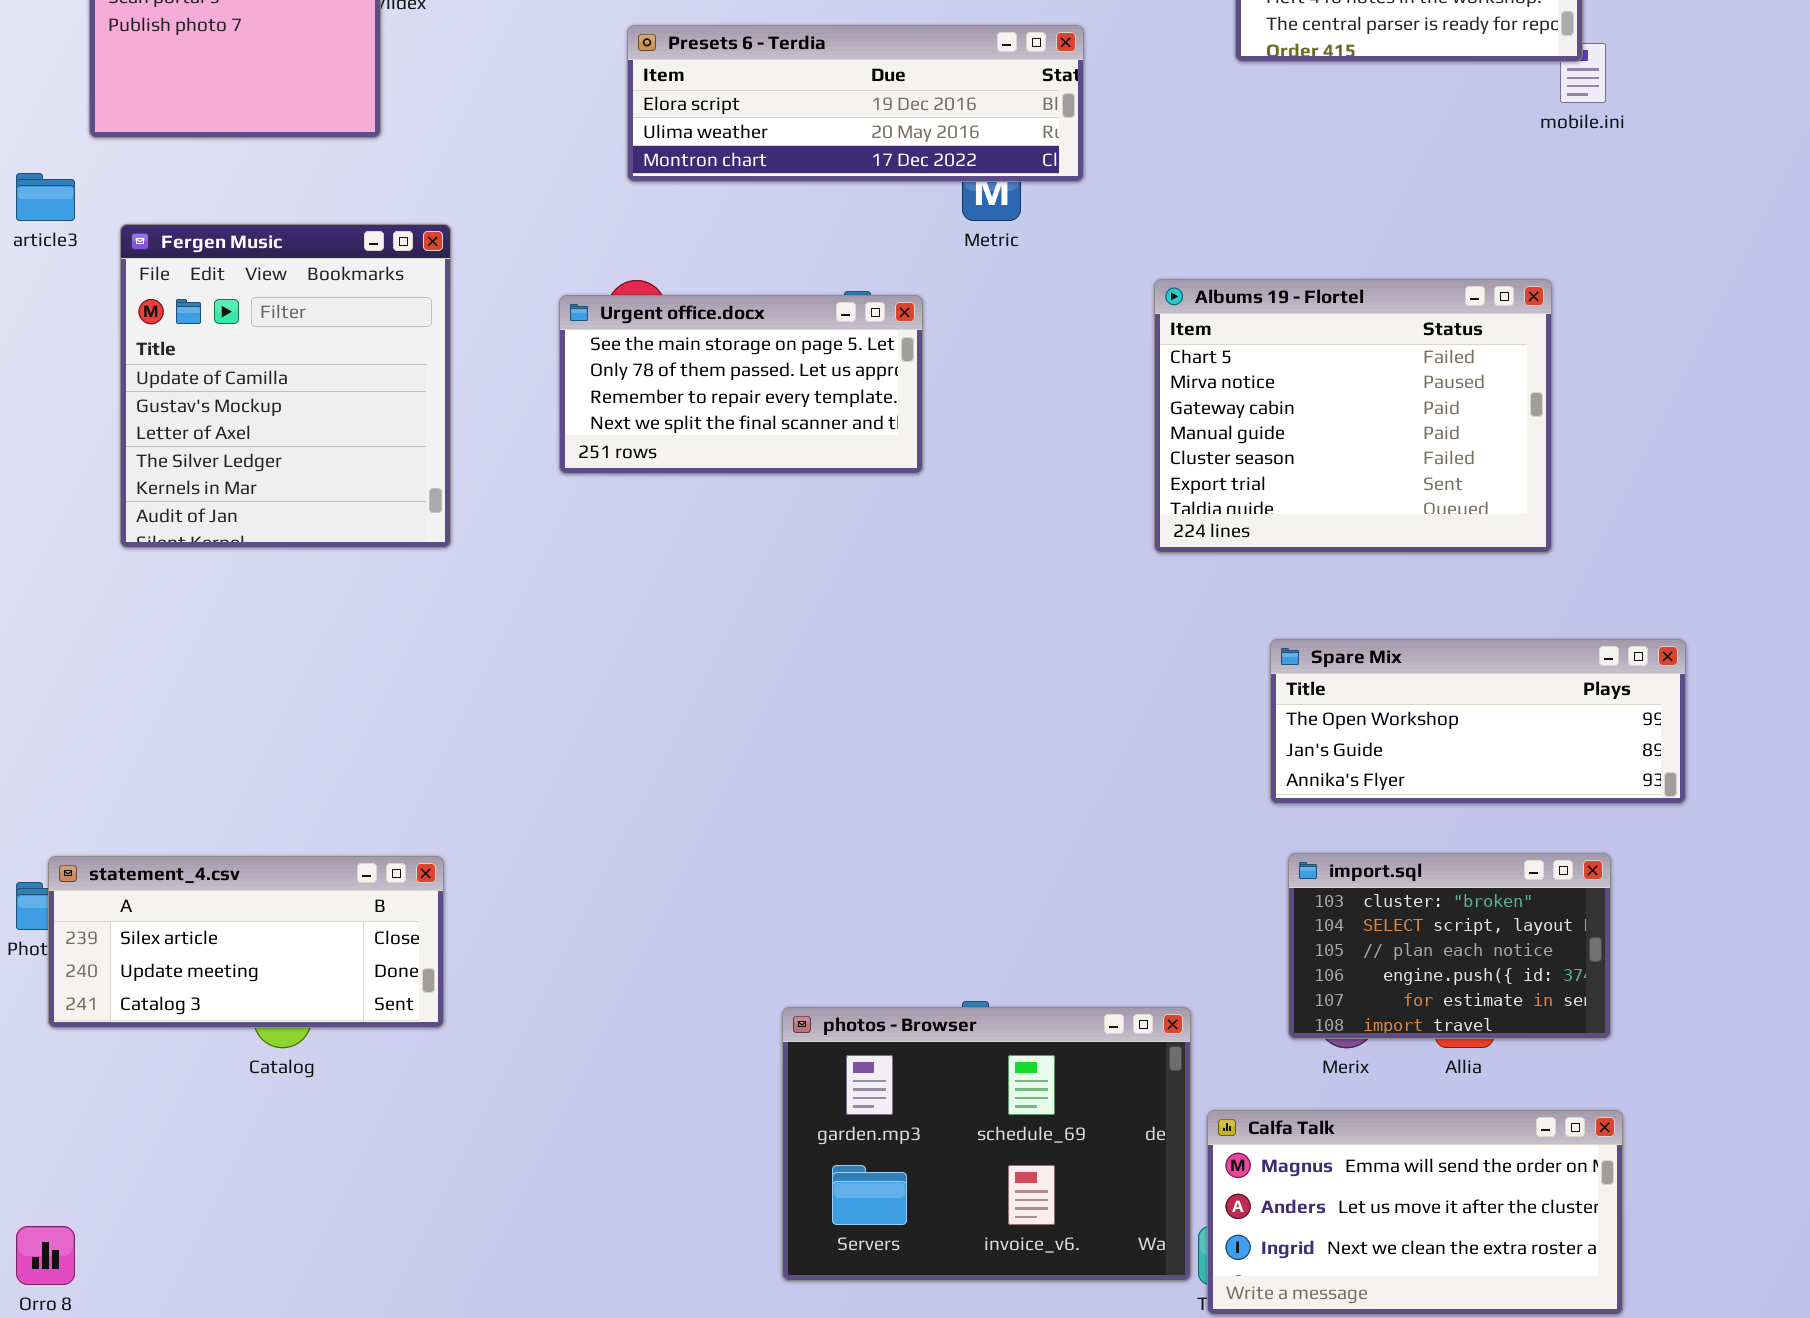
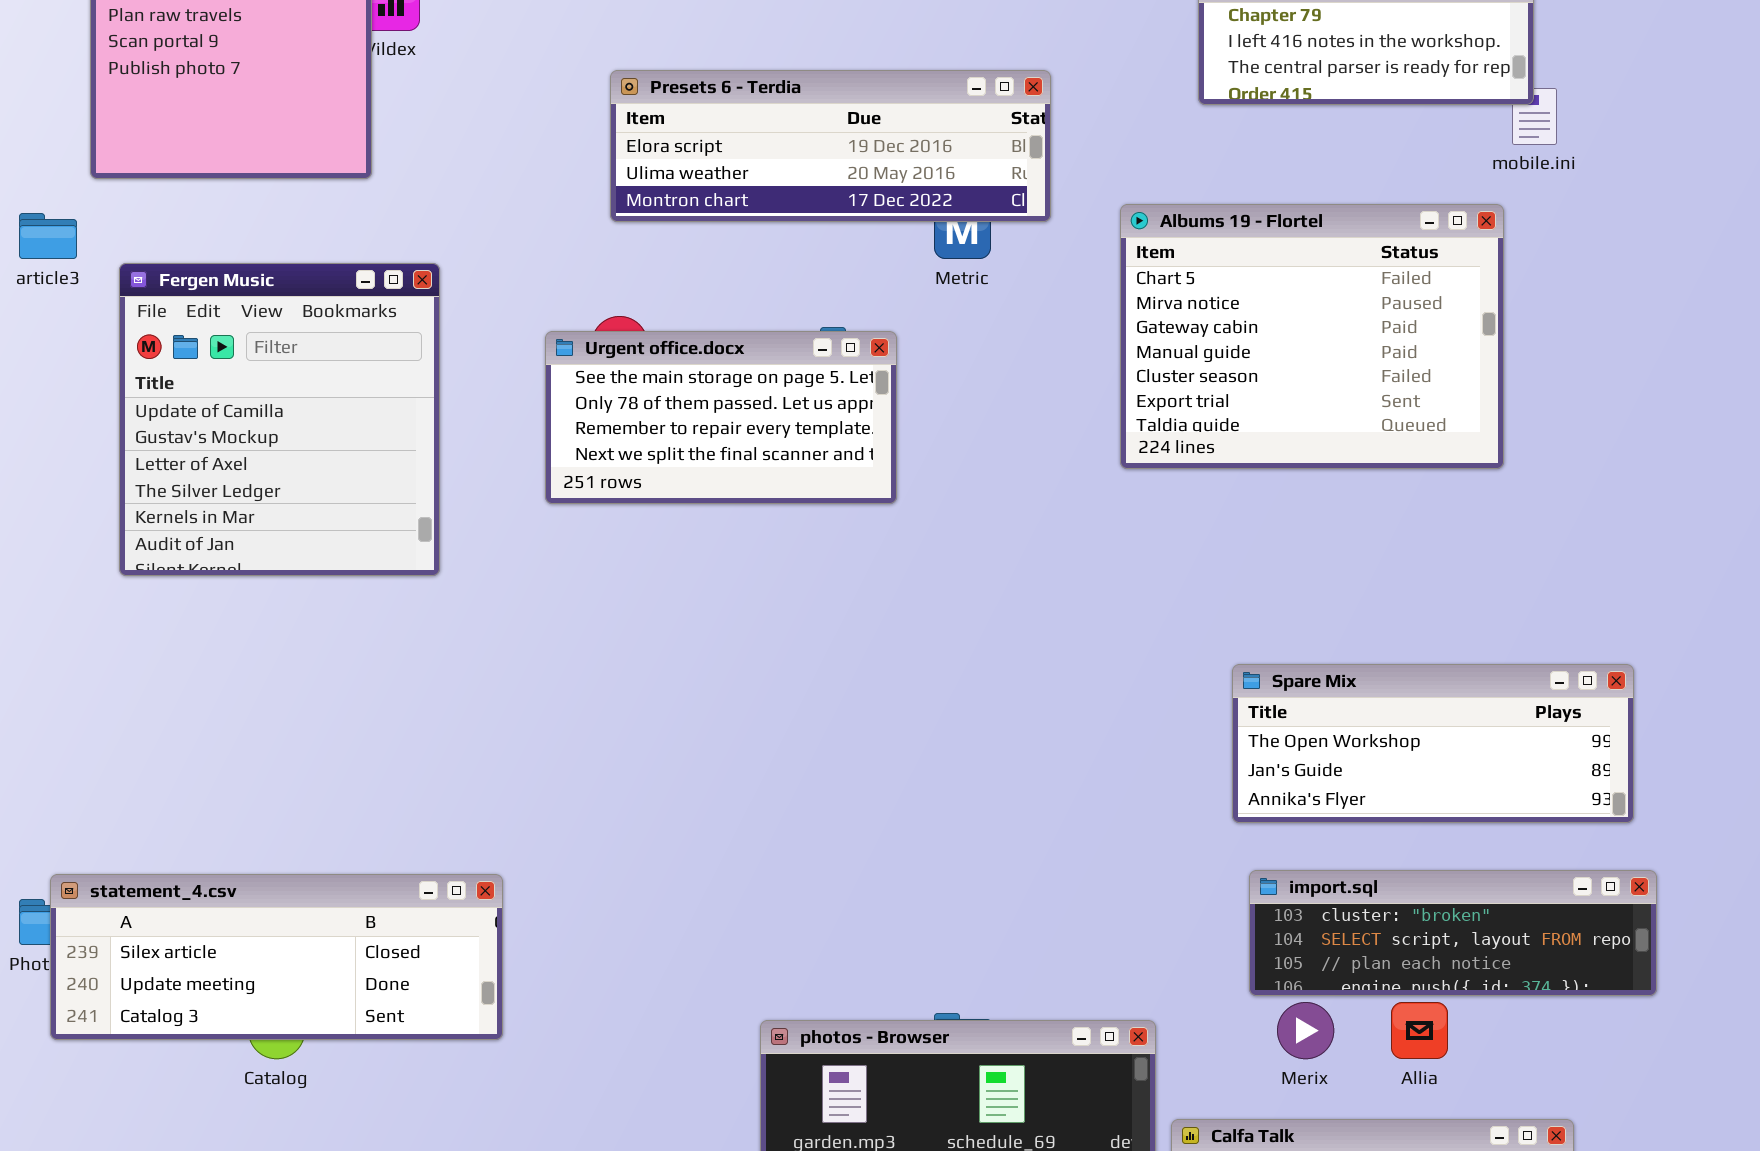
Albums 19 - Flortel: [1154,279,1552,553] -> [1120,204,1504,469], moved
import.sql: [1288,853,1611,1039] -> [1249,870,1657,996], resized
statement_4.csv: [48,856,444,1028] -> [50,874,503,1040], resized

